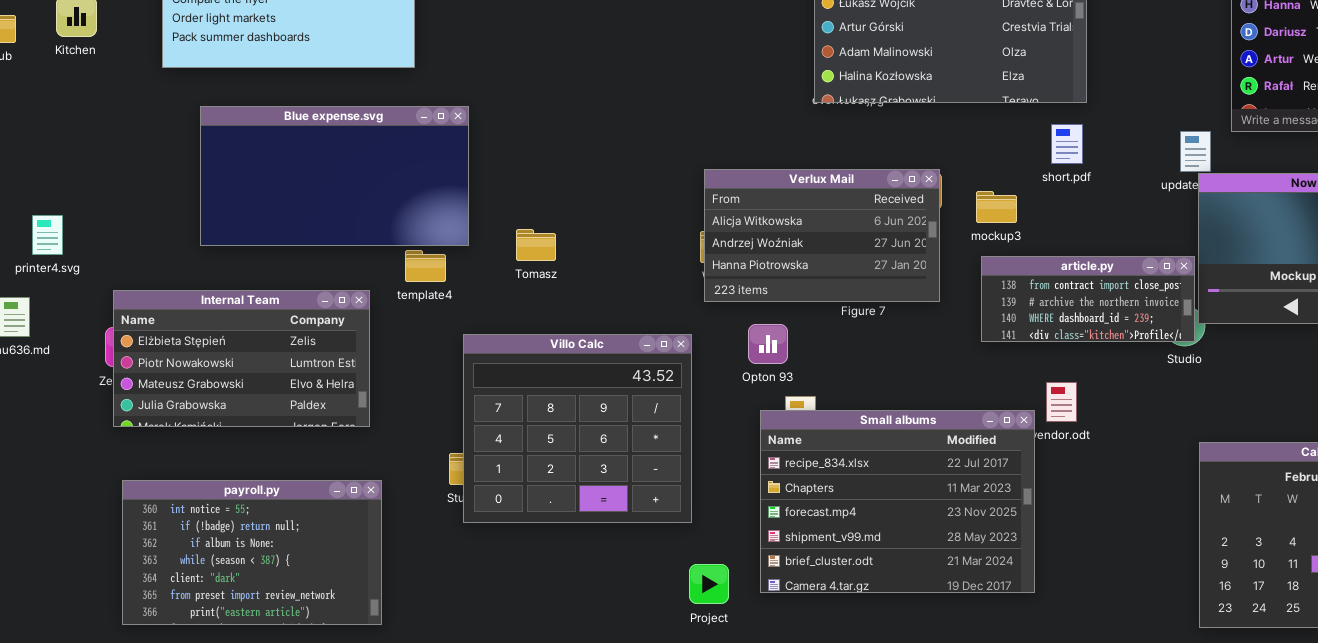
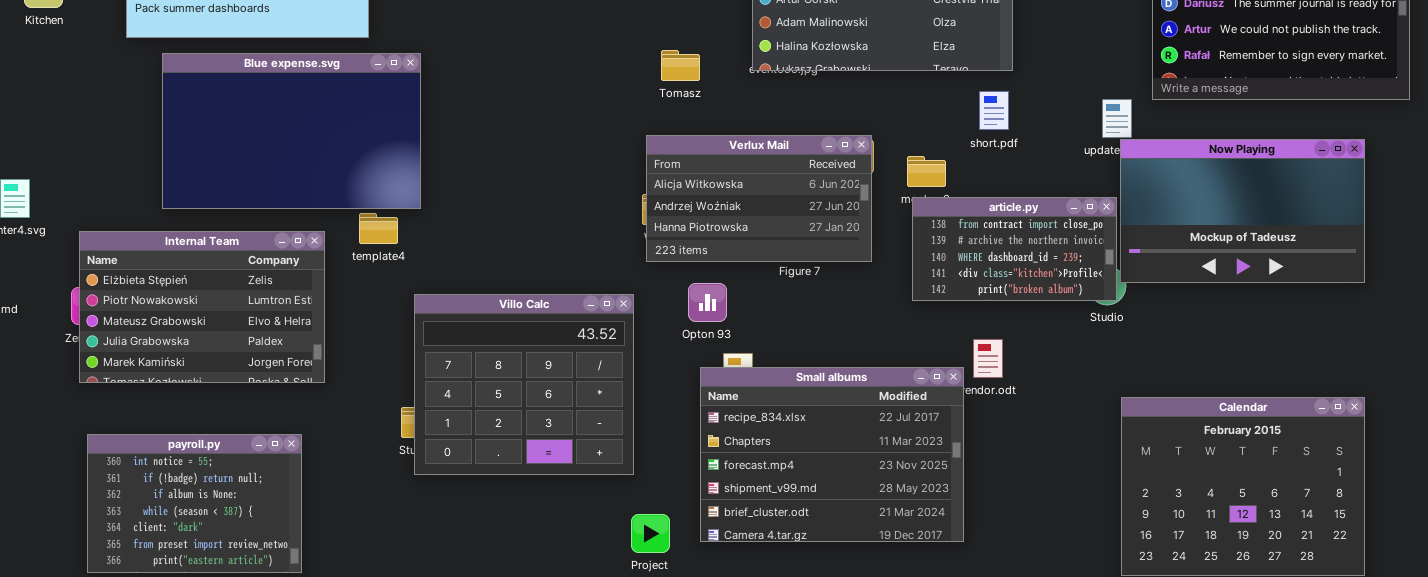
Blue expense.svg: [200,106,469,246] -> [162,53,421,209], resized
Tomasz: [516,229,556,261] -> [661,50,700,81], moved
article.py: [981,256,1195,342] -> [912,197,1117,301], resized
Internal Team: [113,290,370,427] -> [79,231,325,383], resized
payroll.py: [122,480,382,625] -> [87,434,302,573], resized

